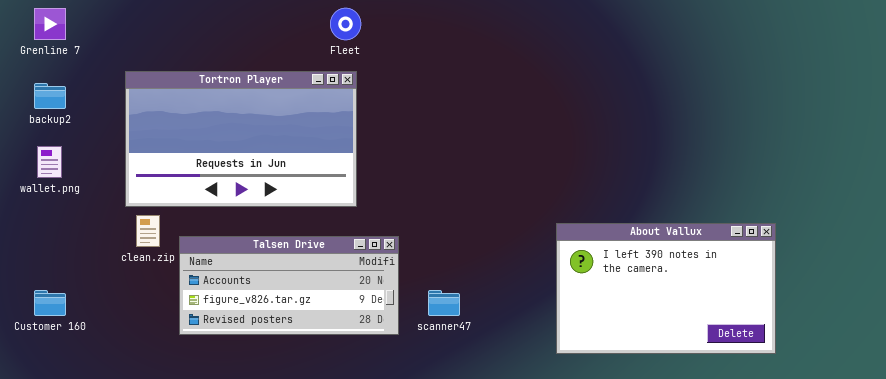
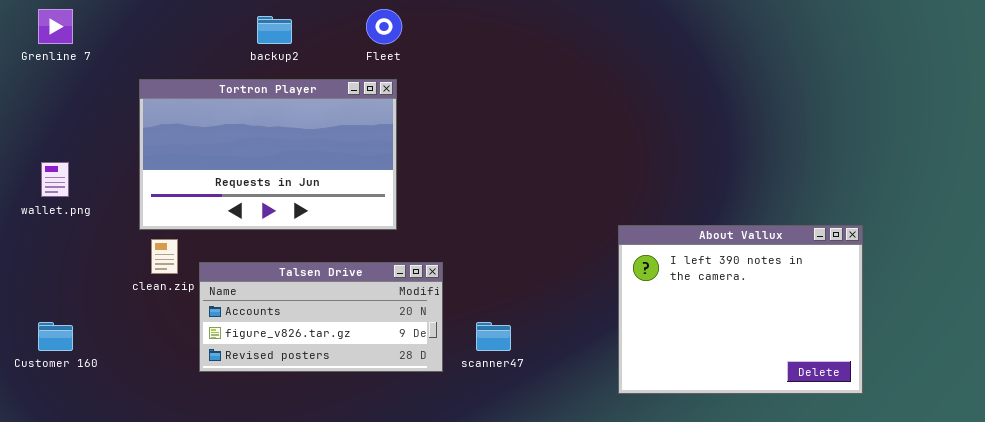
backup2: [34,83,66,109] -> [257,16,292,44], moved
About Vallux: [556,223,776,354] -> [618,225,863,394], resized

